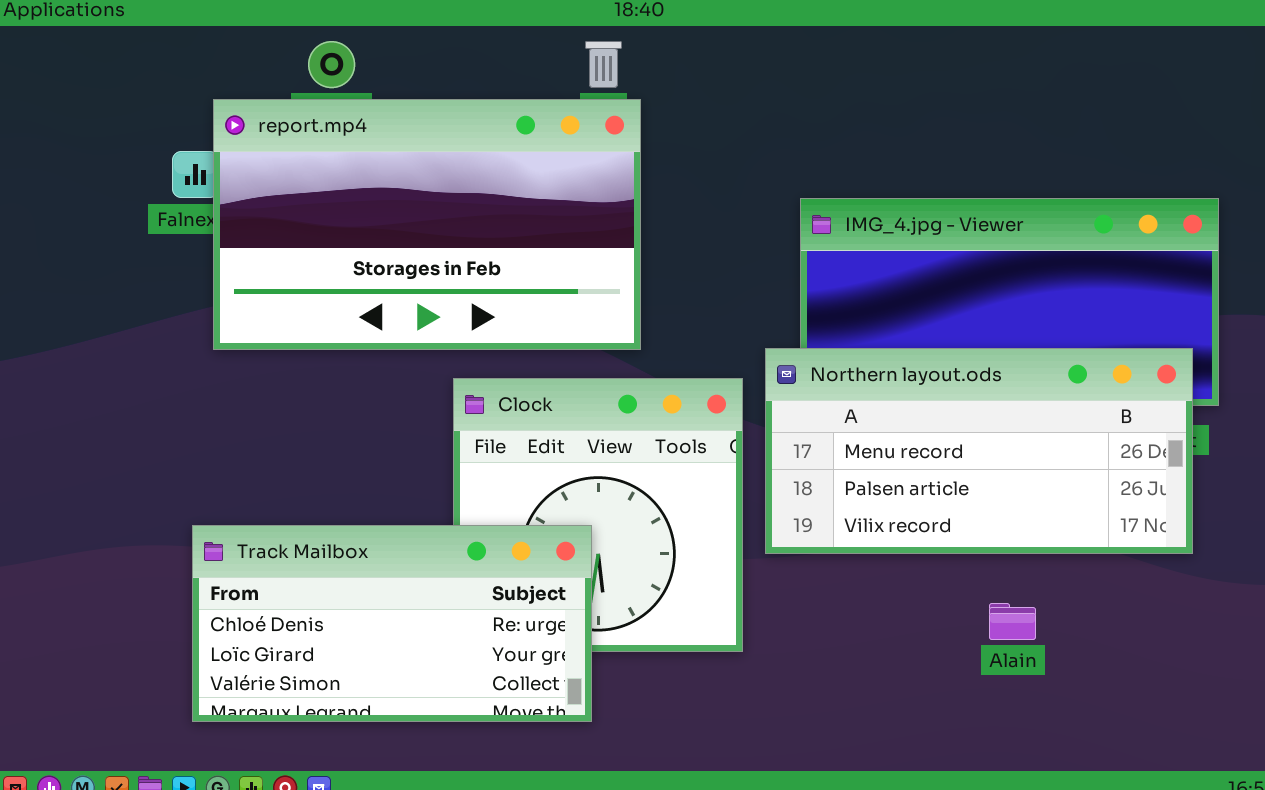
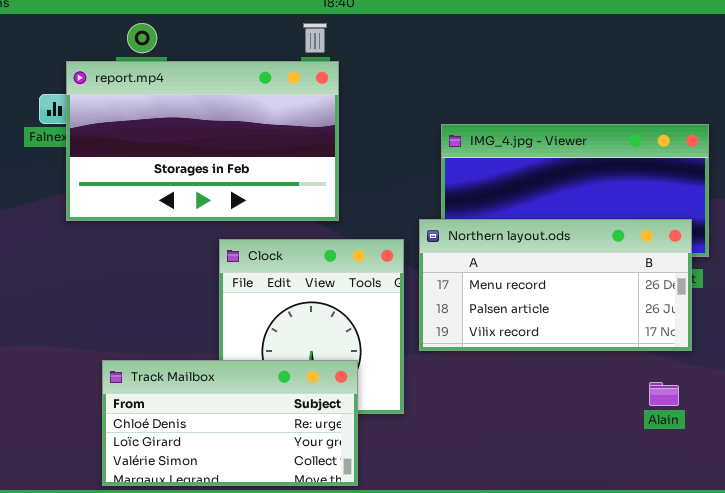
Track Mailbox: [192,525,592,722] -> [102,360,358,486], moved
Alain: [989,603,1036,640] -> [649,382,679,406], moved

